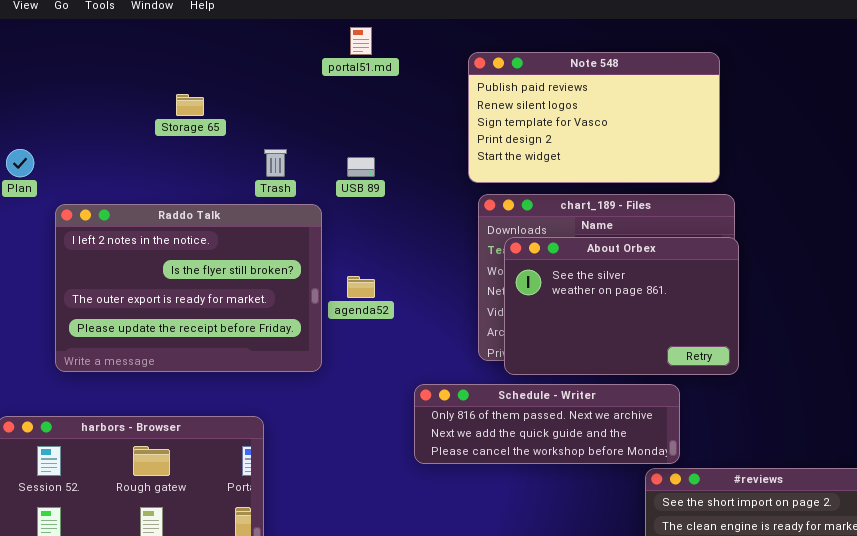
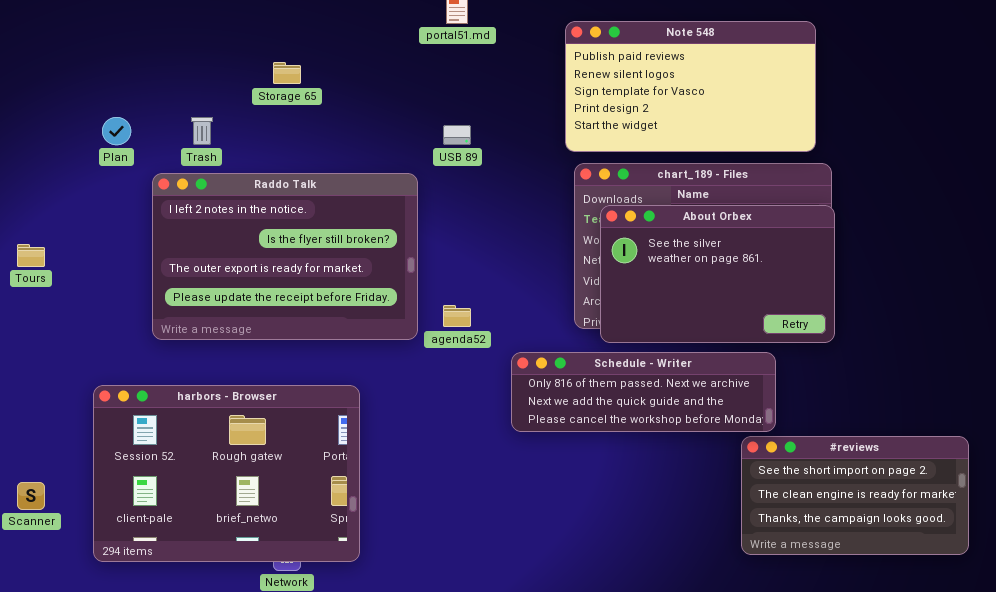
Trash: [264,149,287,177] -> [191,117,213,145], moved
agenda52: [347,276,375,298] -> [443,305,471,327], moved

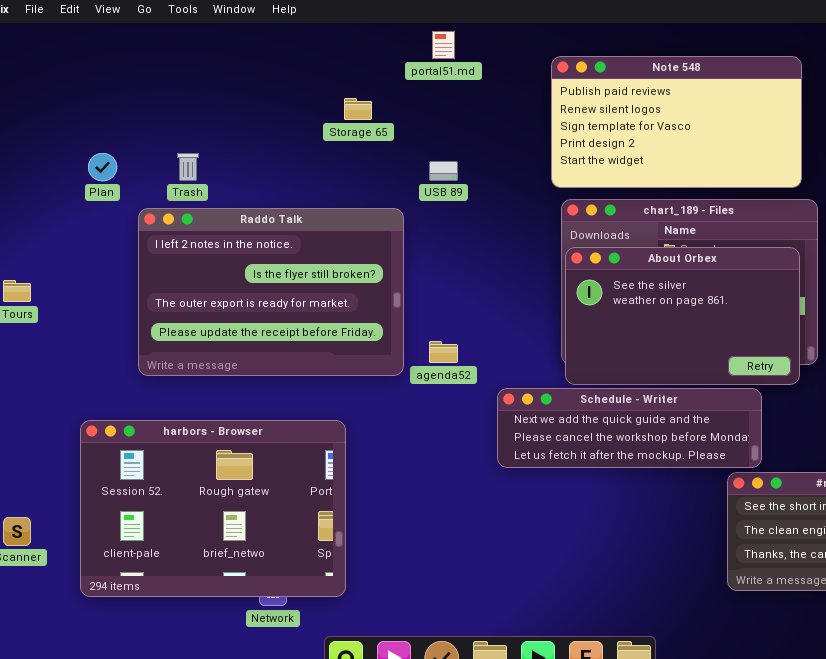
Storage 65: [273,62,301,84] -> [344,98,372,120], moved
About Orbex: [600,205,835,343] -> [565,247,800,385], moved
Schedule - Writer: [511,352,776,432] -> [497,388,762,468], scrolled down 1 row

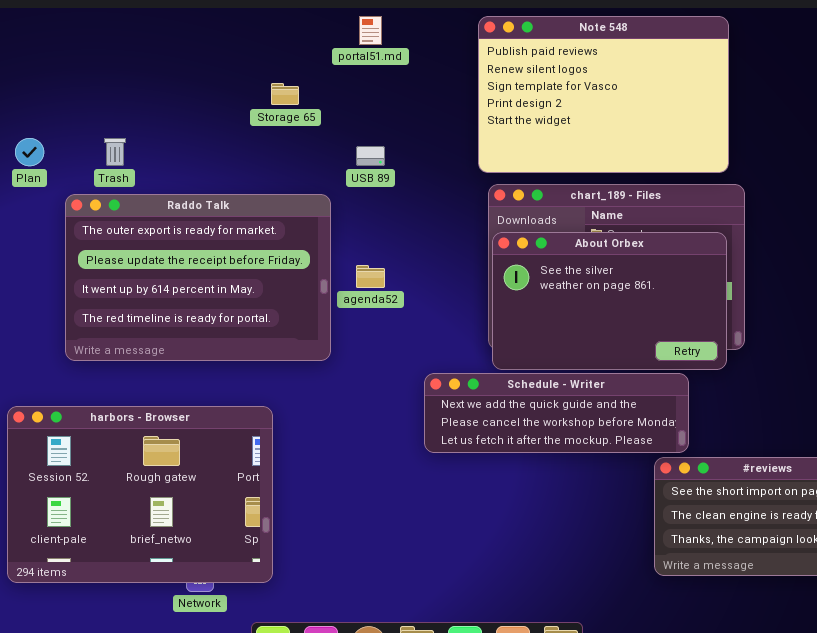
Note 548: [551,56,802,188] -> [478,16,729,173], resized
Raddo Talk: [138,208,404,376] -> [65,194,331,361], scrolled down 2 rows
agenda52: [429,341,458,363] -> [356,265,385,288], moved

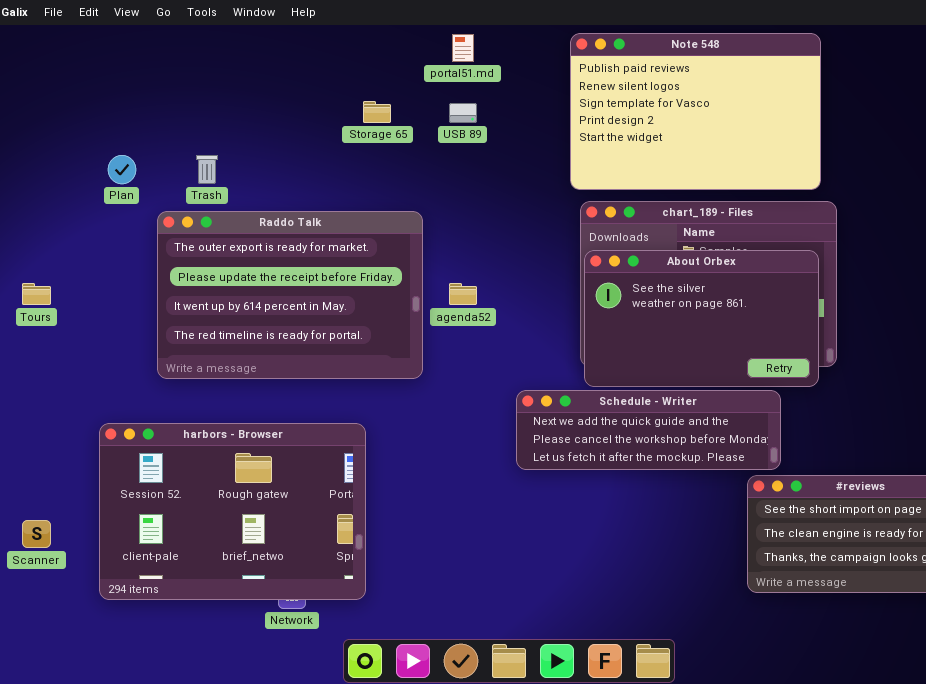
USB 89: [356,146,385,166] -> [449,103,477,123], moved

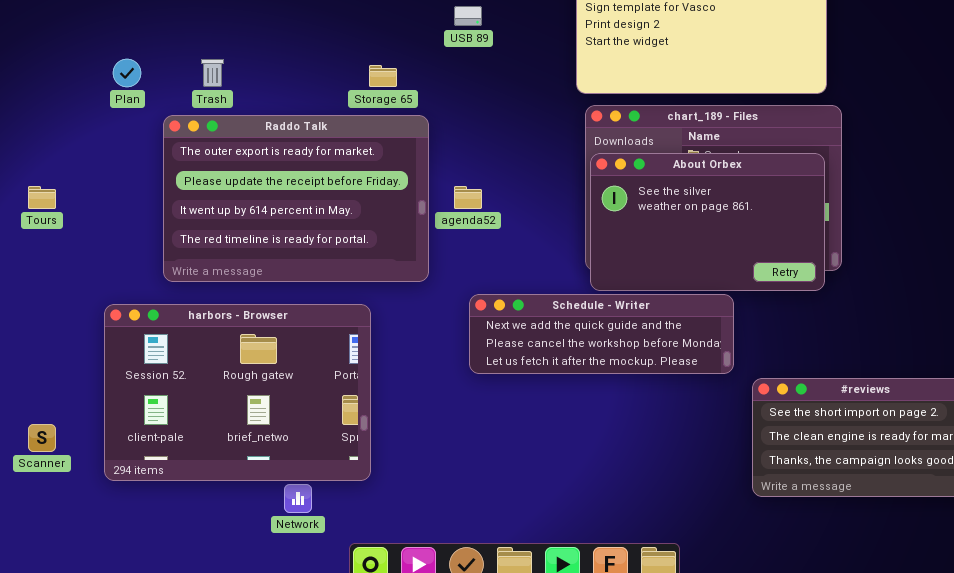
Storage 65: [363,101,391,123] -> [369,65,397,87], moved
Schedule - Writer: [516,390,781,470] -> [469,294,734,374], moved
harbors - Browser: [99,423,366,600] -> [104,304,371,481], moved

